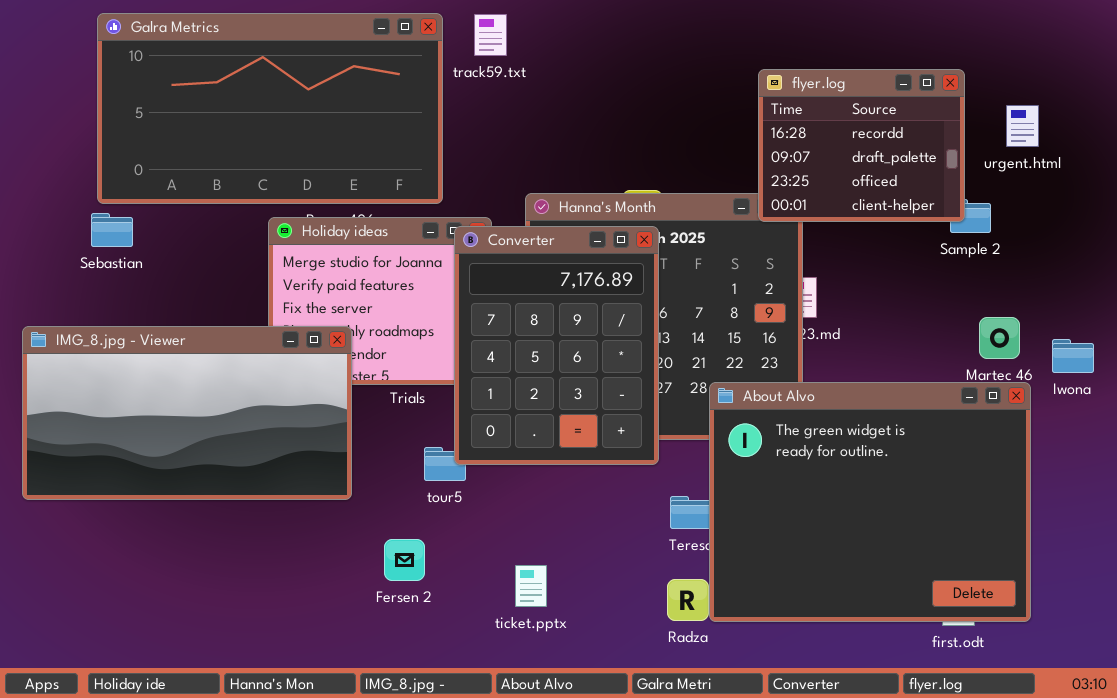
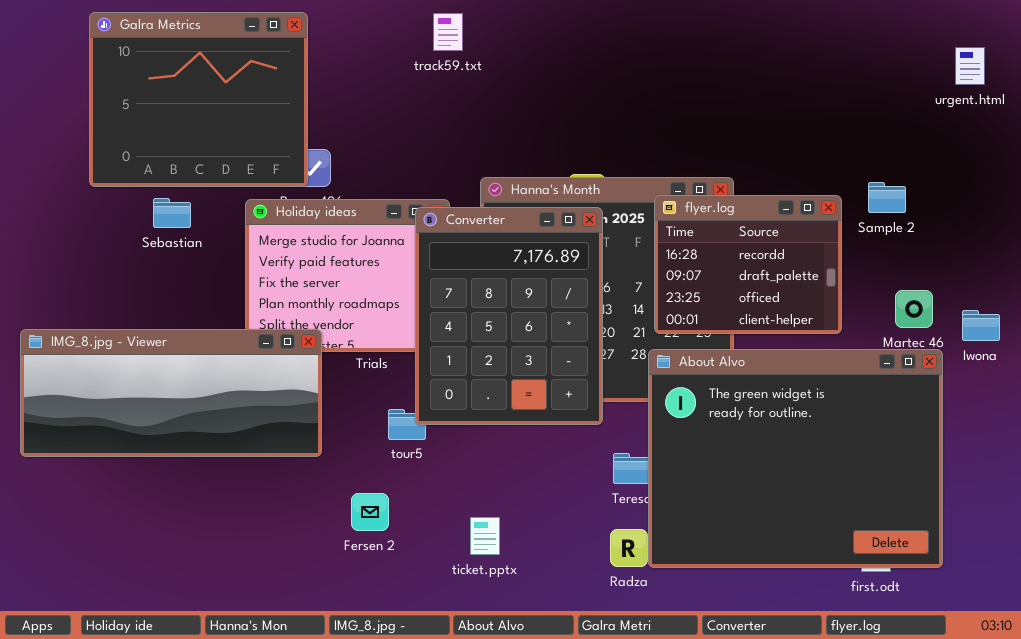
Galra Metrics: [97,13,443,204] -> [89,12,308,187], resized
flyer.log: [758,69,965,222] -> [654,195,842,334], moved
urgent.html: [1006,105,1039,147] -> [955,47,985,85], moved
Sebastian: [91,213,133,247] -> [153,198,191,228], moved
IMG_8.jpg - Viewer: [22,326,352,500] -> [20,329,322,457], resized

